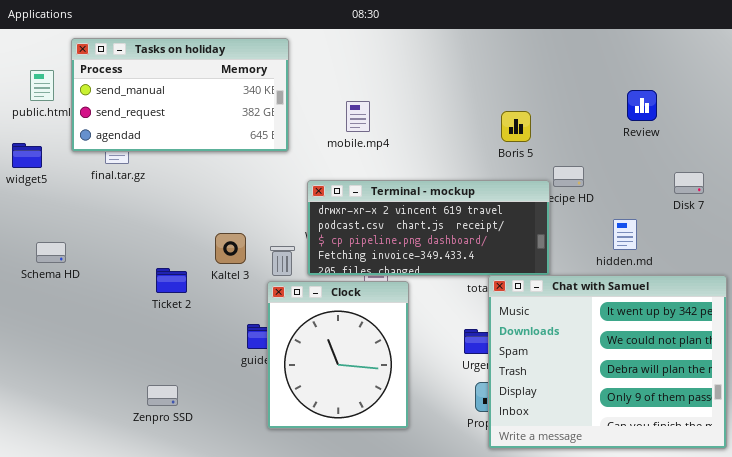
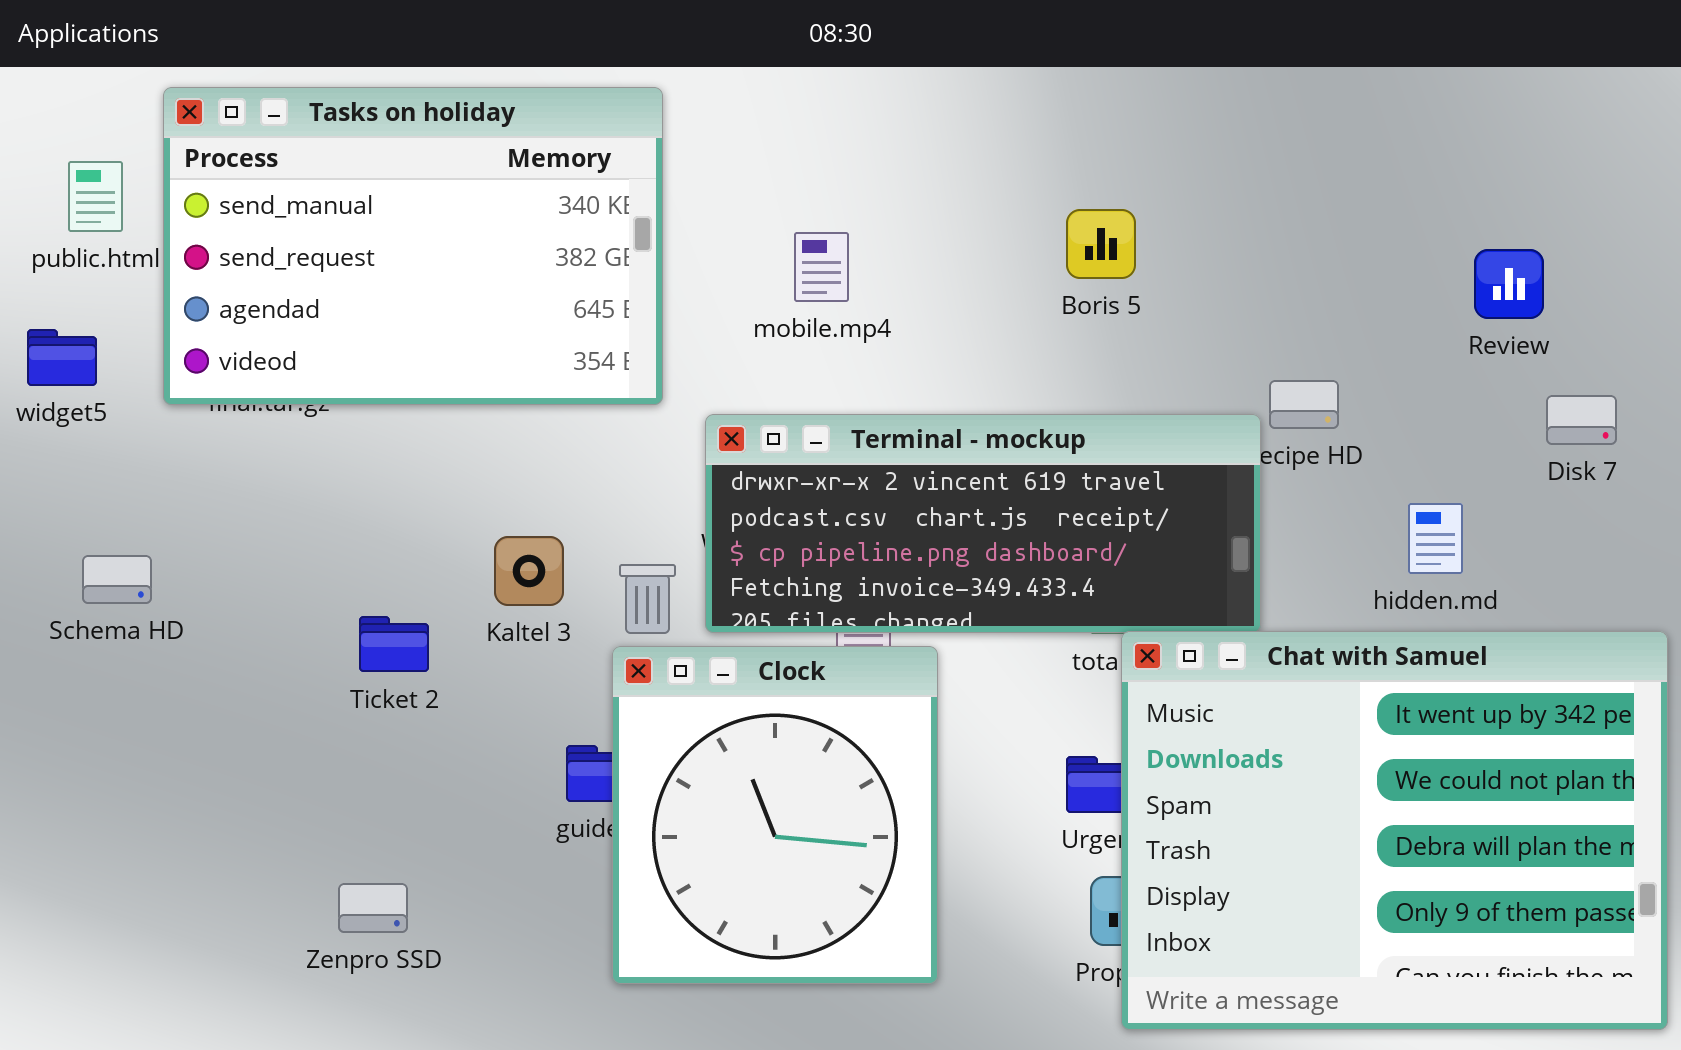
Tasks on holiday: [71,38,289,152] -> [163,87,663,405], resized
Review: [627,90,657,121] -> [1474,249,1544,319], moved
Boris 5: [501,111,531,142] -> [1066,209,1136,279], moved

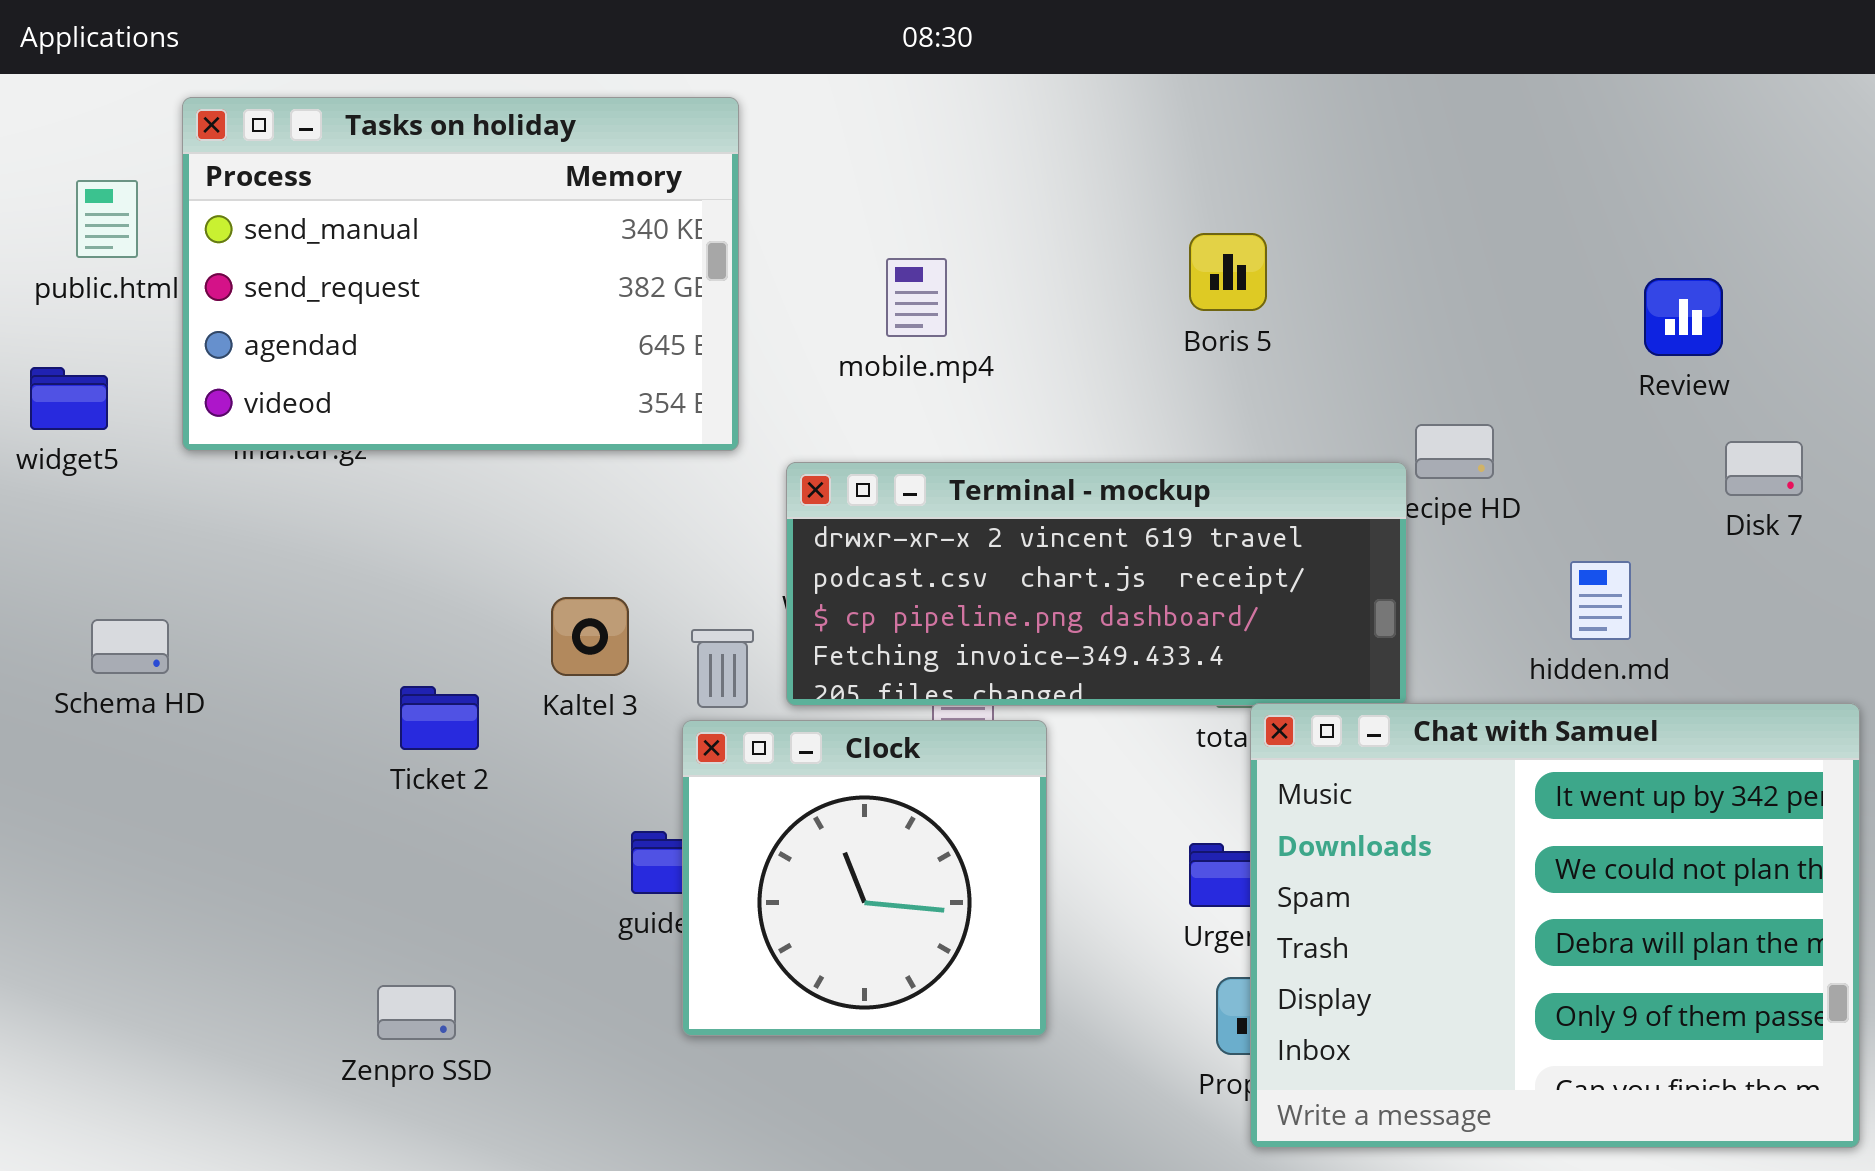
Clock: [612,646,938,984] -> [682,720,1047,1036], resized

